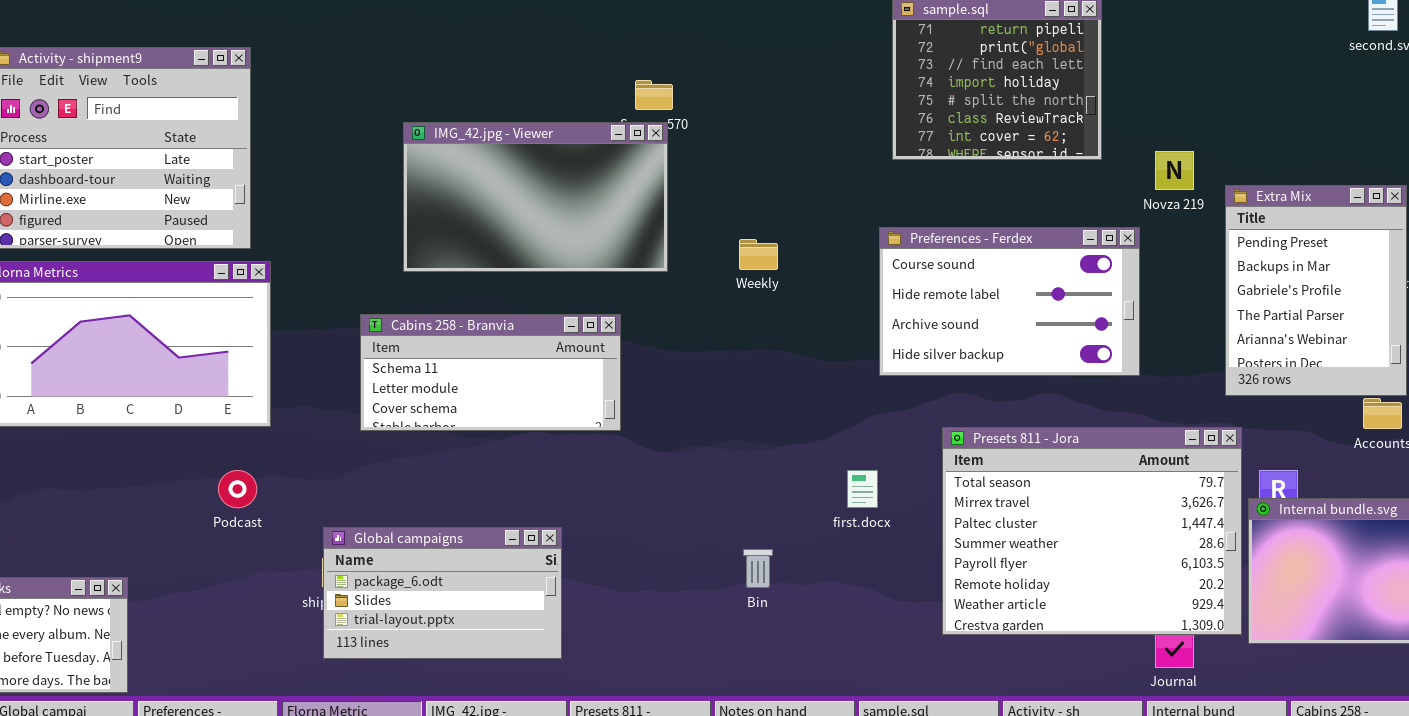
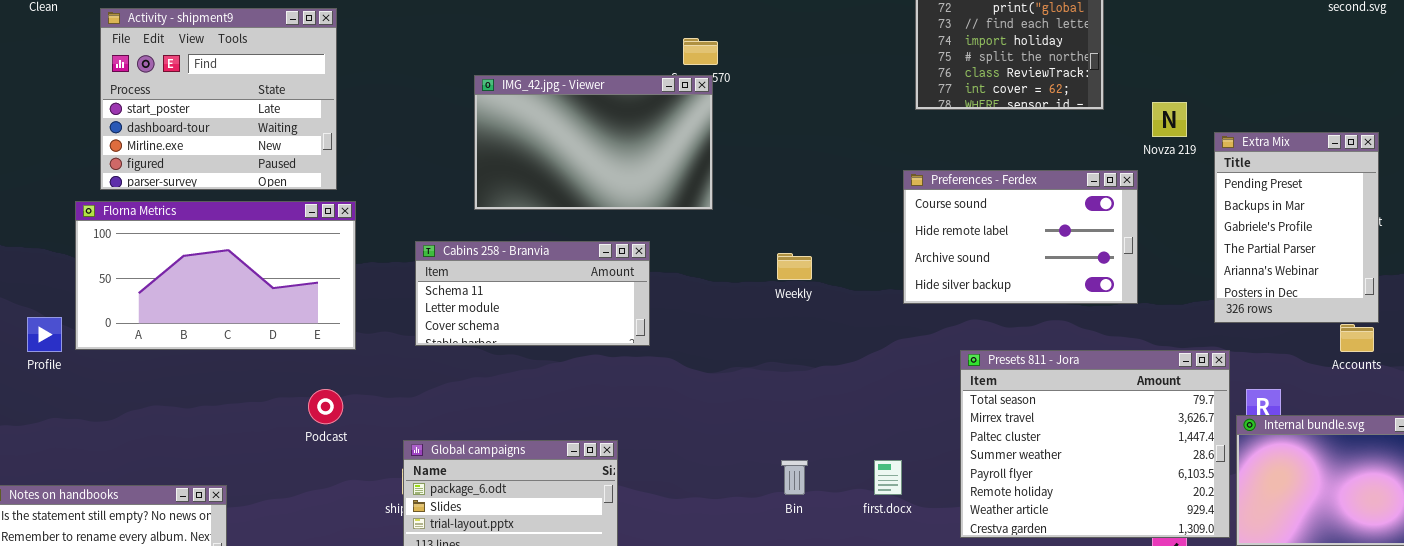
Weekly: [739,239,778,270] -> [777,253,812,280], moved
Cabins 258 - Branvia: [360,314,621,431] -> [415,241,650,346], moved
first.docx: [847,470,878,508] -> [874,460,902,495], moved

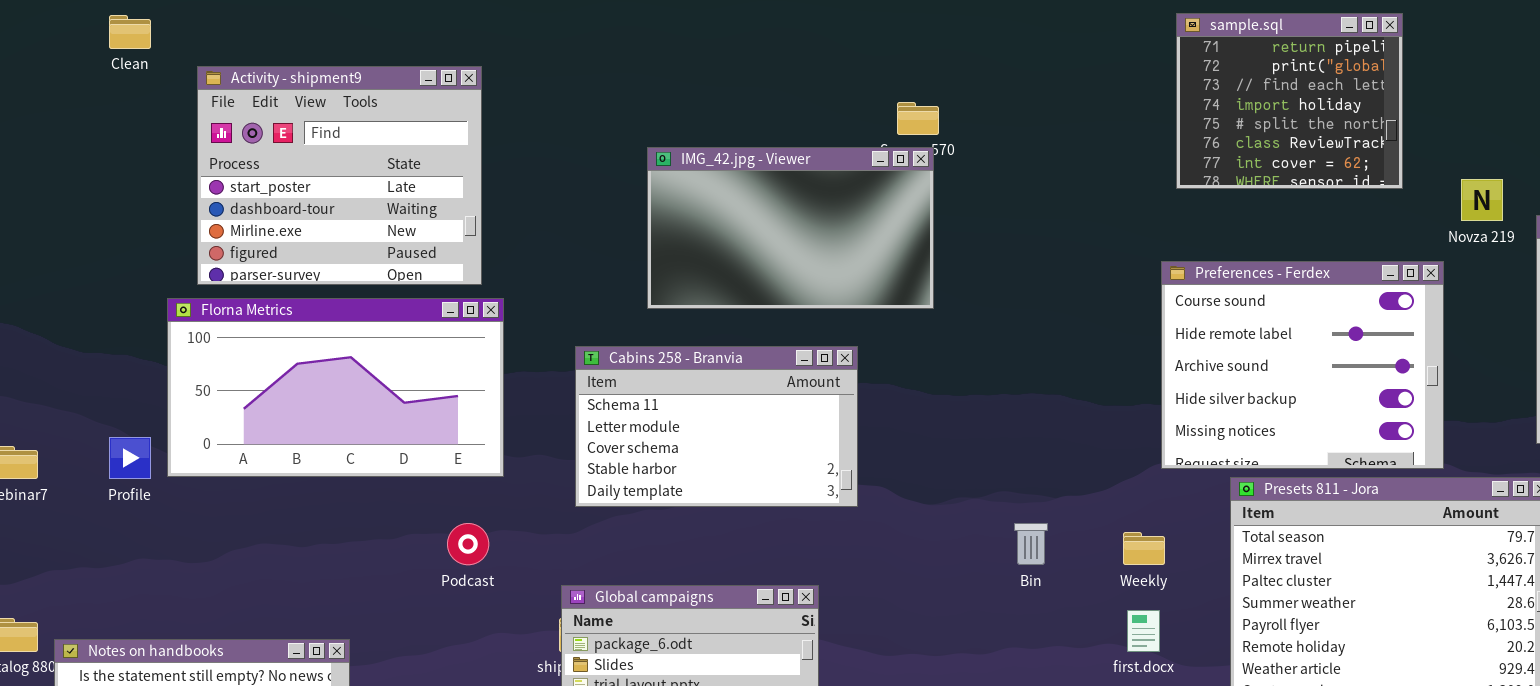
Preferences - Ferdex: [903,170,1138,304] -> [1161,261,1444,469], resized
Cabins 258 - Branvia: [415,241,650,346] -> [575,346,858,507], resized
Weekly: [777,253,812,280] -> [1123,532,1165,565], moved
Bin: [781,460,808,495] -> [1014,523,1048,565], moved

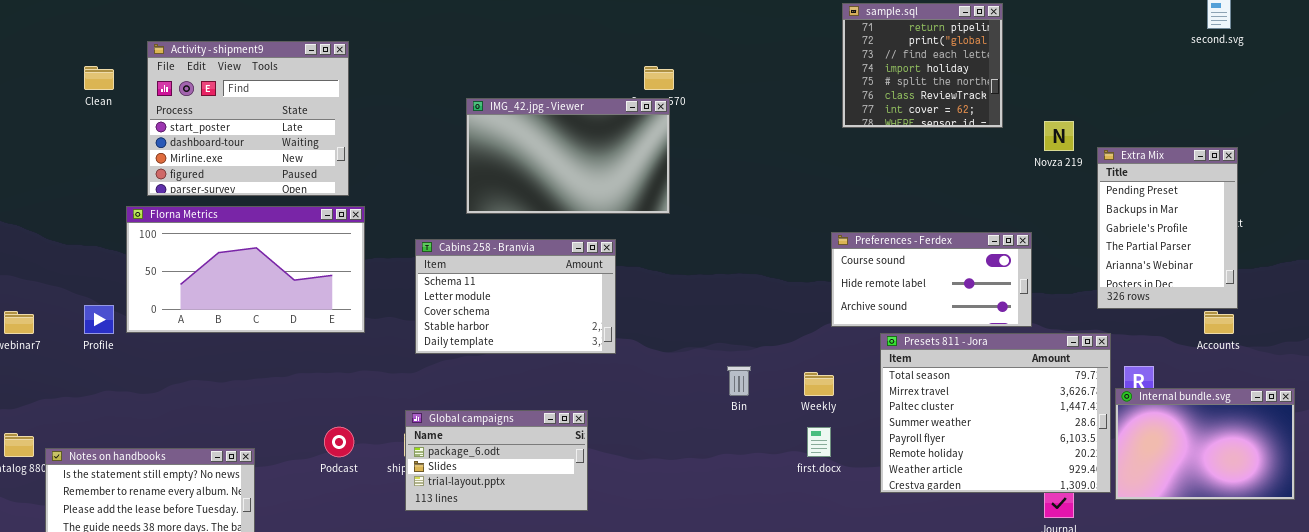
Clean: [109,15,151,49] -> [84,66,114,90], moved
Preferences - Ferdex: [1161,261,1444,469] -> [831,232,1032,327], resized
Podcast: [447,523,489,565] -> [324,427,354,457], moved

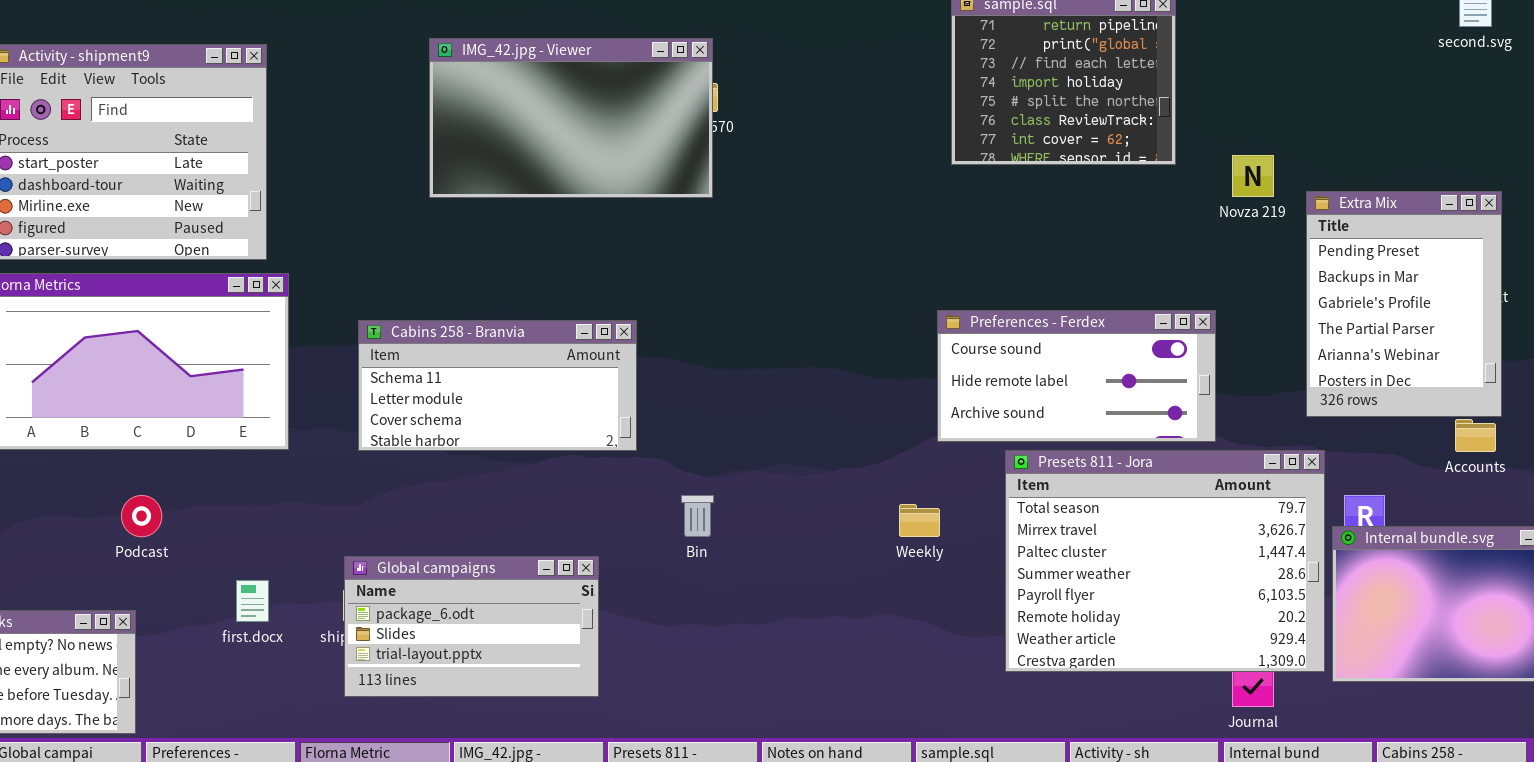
IMG_42.jpg - Viewer: [466,98,670,214] -> [429,38,713,198], moved
Cabins 258 - Branvia: [415,239,616,354] -> [358,320,637,451], resized
Bin: [727,366,751,396] -> [681,495,714,537], moved
Podcast: [324,427,354,457] -> [121,495,162,537], moved
first.docx: [807,427,831,457] -> [236,580,269,622], moved

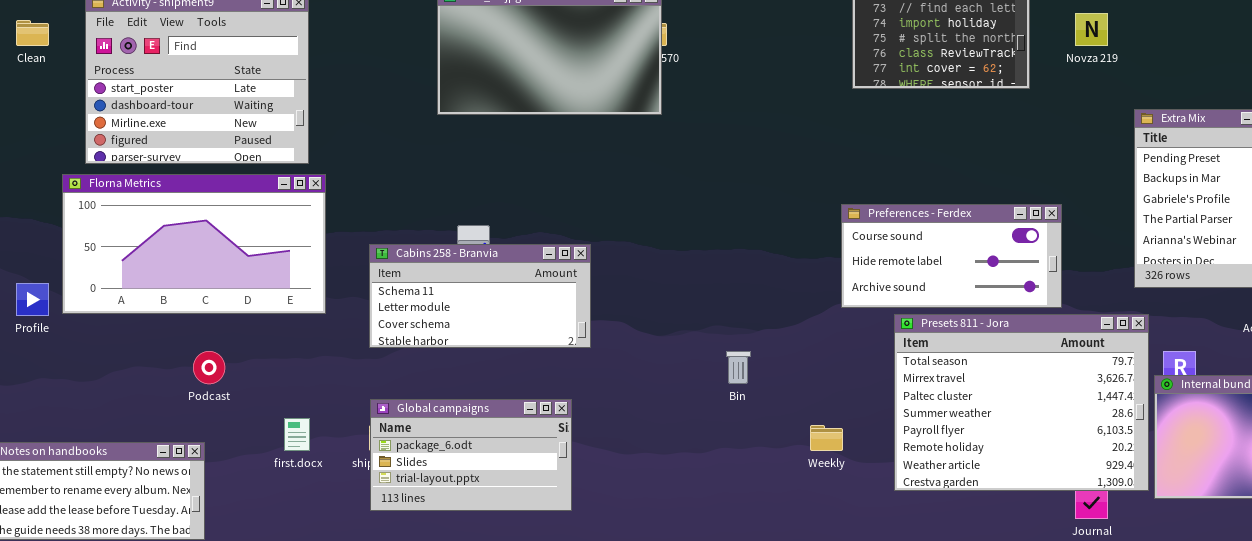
Novza 219: [1232,155,1274,197] -> [1075,13,1108,46], moved
Cabins 258 - Branvia: [358,320,637,451] -> [369,244,591,348], moved
Bin: [681,495,714,537] -> [726,351,751,384], moved
Weekly: [899,504,940,537] -> [810,425,843,451], moved

